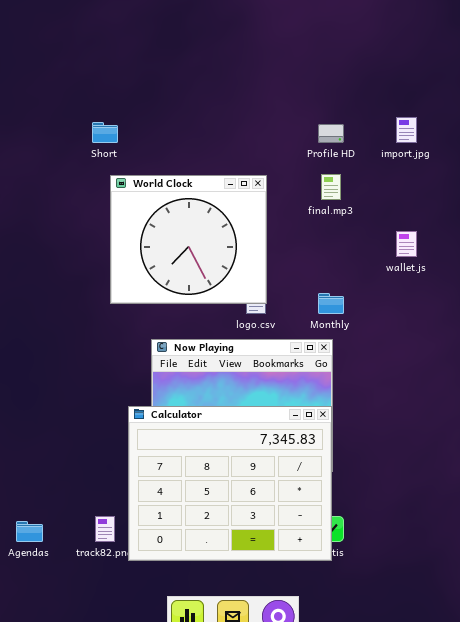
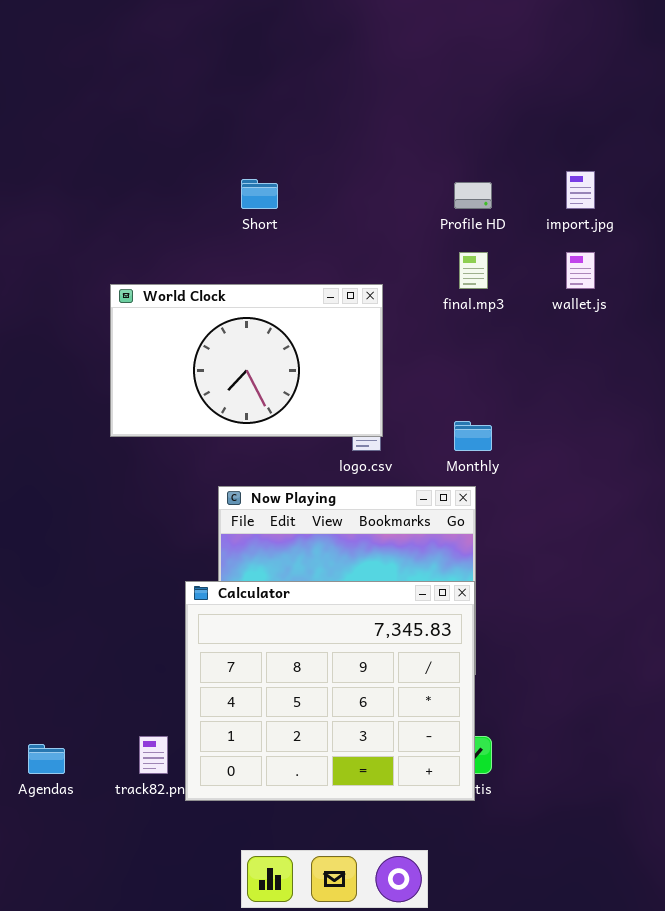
Short: [92,122,118,143] -> [241,179,278,209], moved
World Clock: [110,175,267,304] -> [110,284,383,437], resized
wallet.js: [396,231,417,257] -> [566,252,595,289], moved

